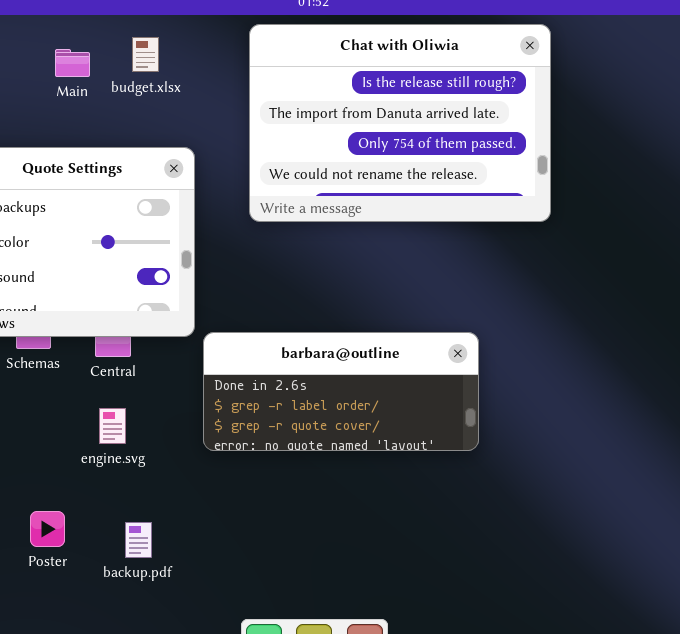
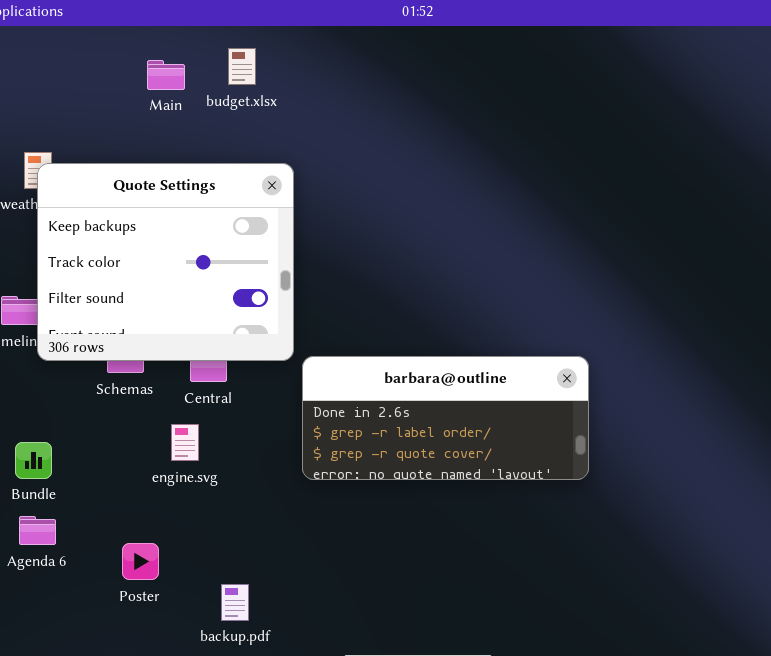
Chat with Oliwia: [249,24,551,222] -> none, closed
engine.svg: [99,408,126,444] -> [171,424,199,461], moved
backup.pdf: [125,522,152,558] -> [221,584,249,621], moved

